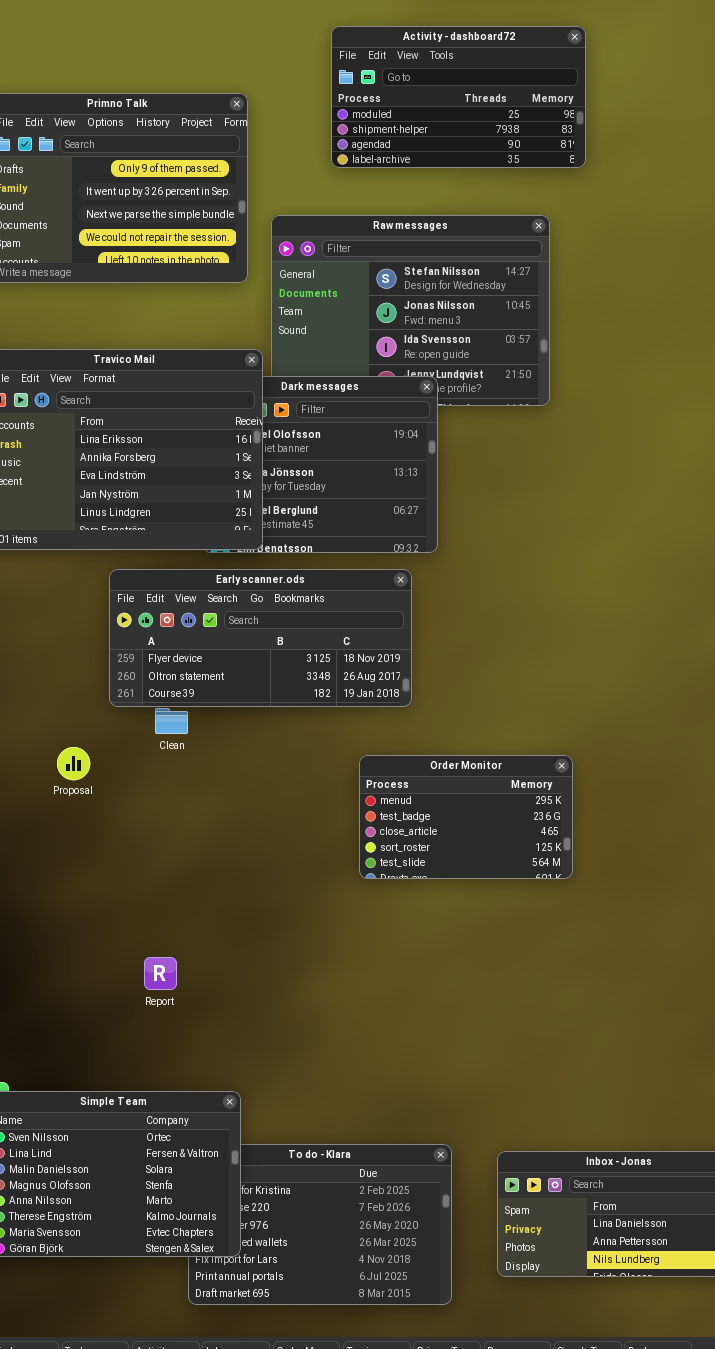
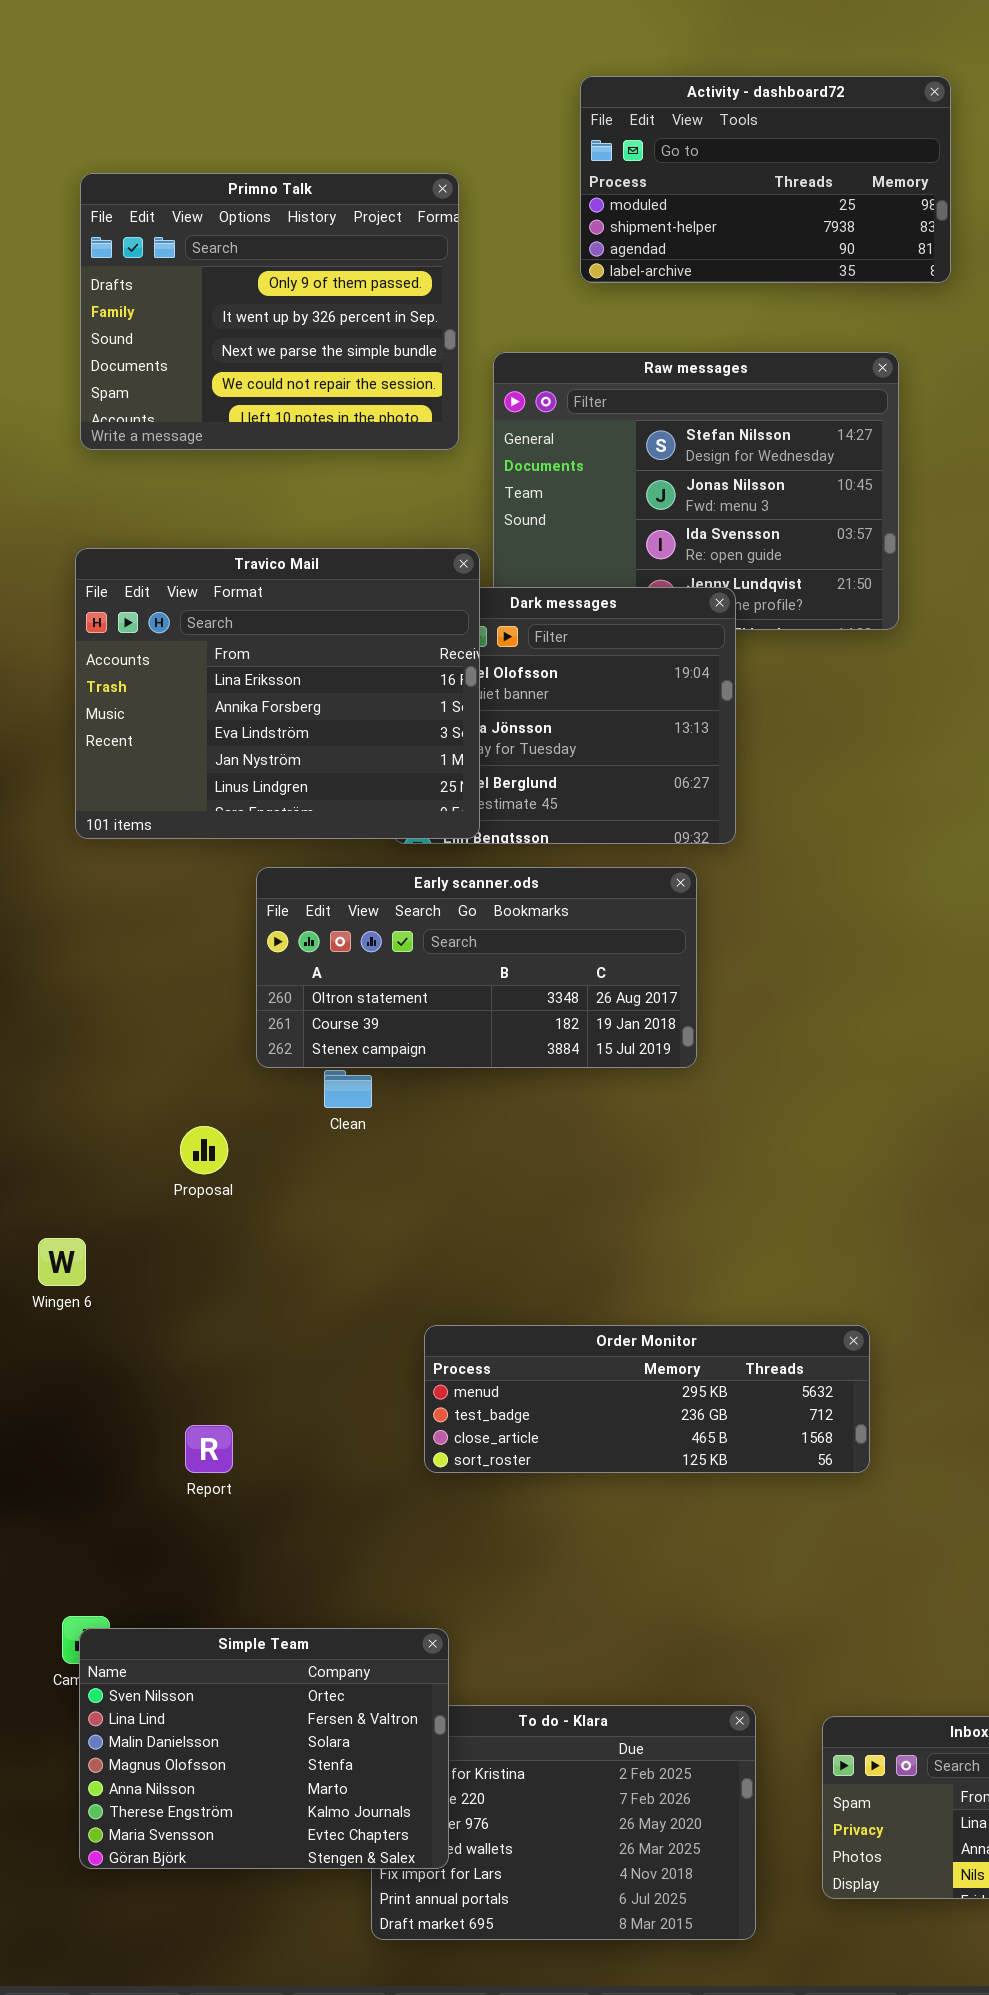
Early scanner.ods: [109,569,412,707] -> [256,867,697,1068], scrolled down 1 row
Order Monitor: [359,755,573,879] -> [424,1325,870,1473], moved, resized
Report: [144,957,177,990] -> [185,1425,233,1473], moved

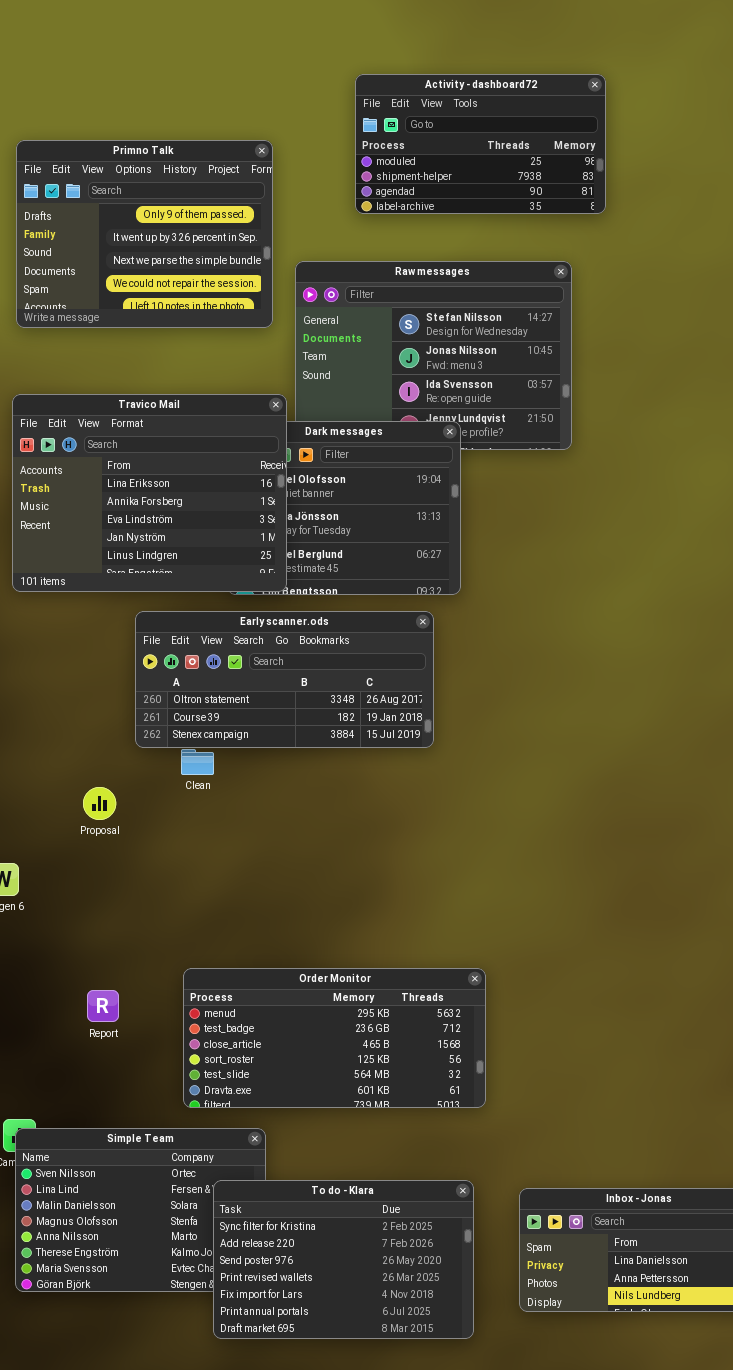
Order Monitor: [424,1325,870,1473] -> [183,968,486,1108], moved, resized
To do - Klara: [371,1705,756,1940] -> [213,1180,474,1339], raised

